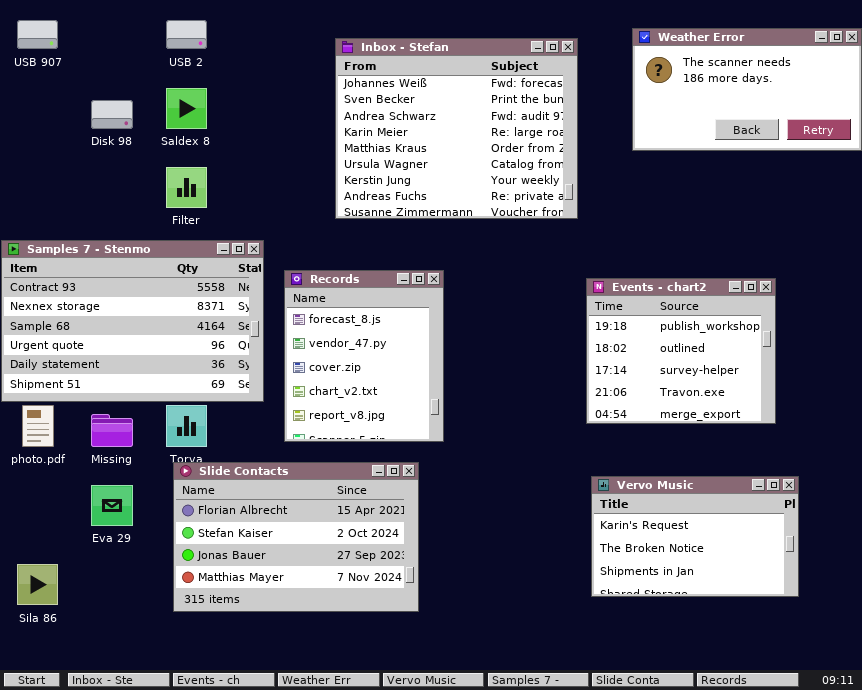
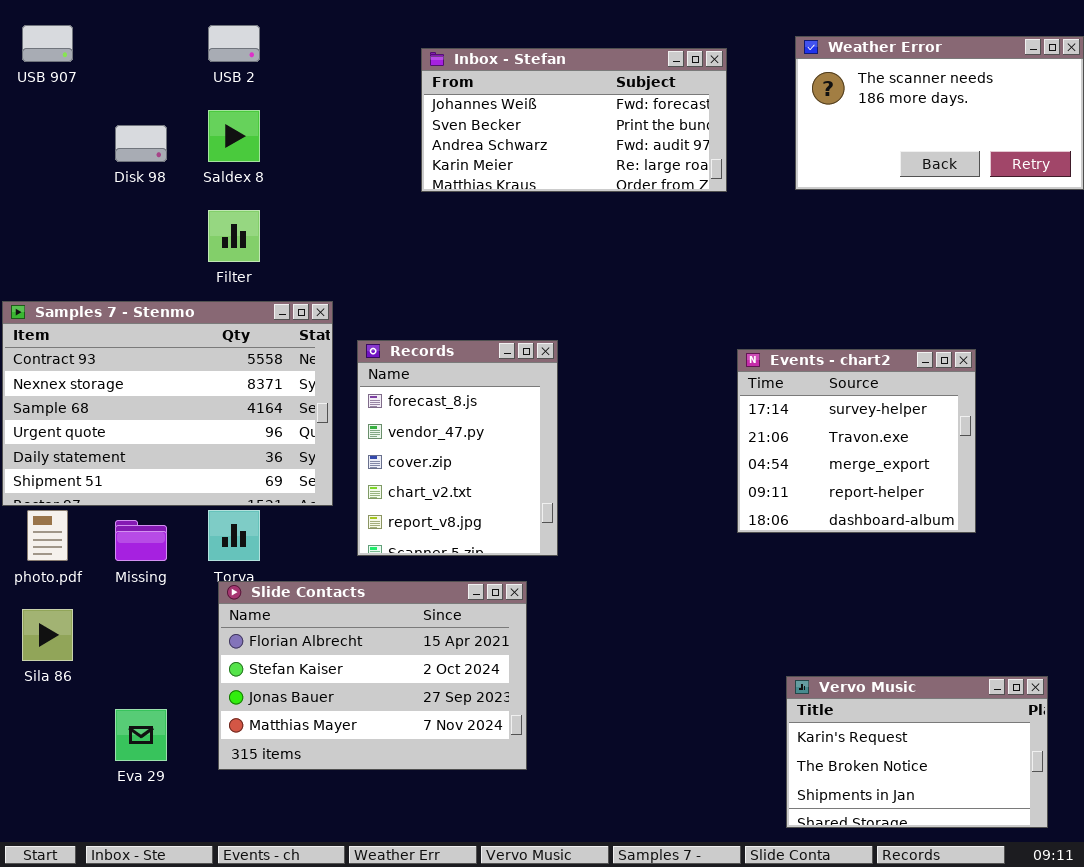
Inbox - Stefan: [335,38,578,219] -> [421,48,727,192], resized
Events - chart2: [586,278,776,424] -> [737,349,976,533], scrolled down 2 rows
Vervo Music: [591,476,799,597] -> [786,676,1048,828], moved
Eva 29: [91,485,133,526] -> [115,709,167,761], moved
Sila 86: [17,564,58,605] -> [22,609,73,661], moved

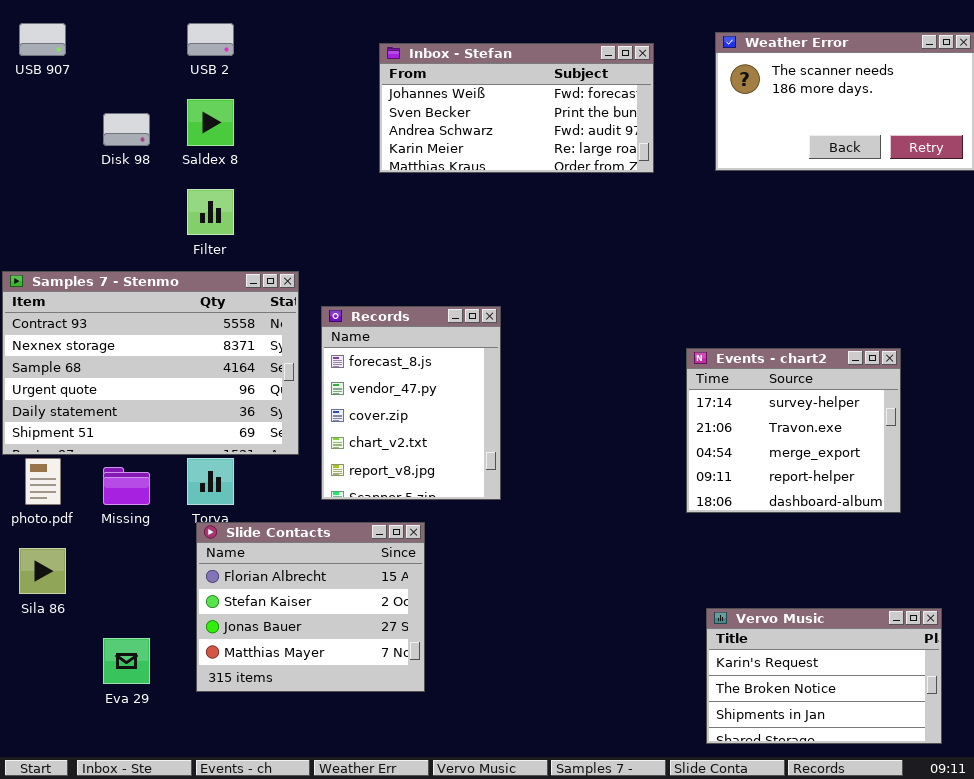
Events - chart2: [737,349,976,533] -> [686,348,901,513], moved
Slide Contacts: [218,581,527,770] -> [196,522,425,692], resized

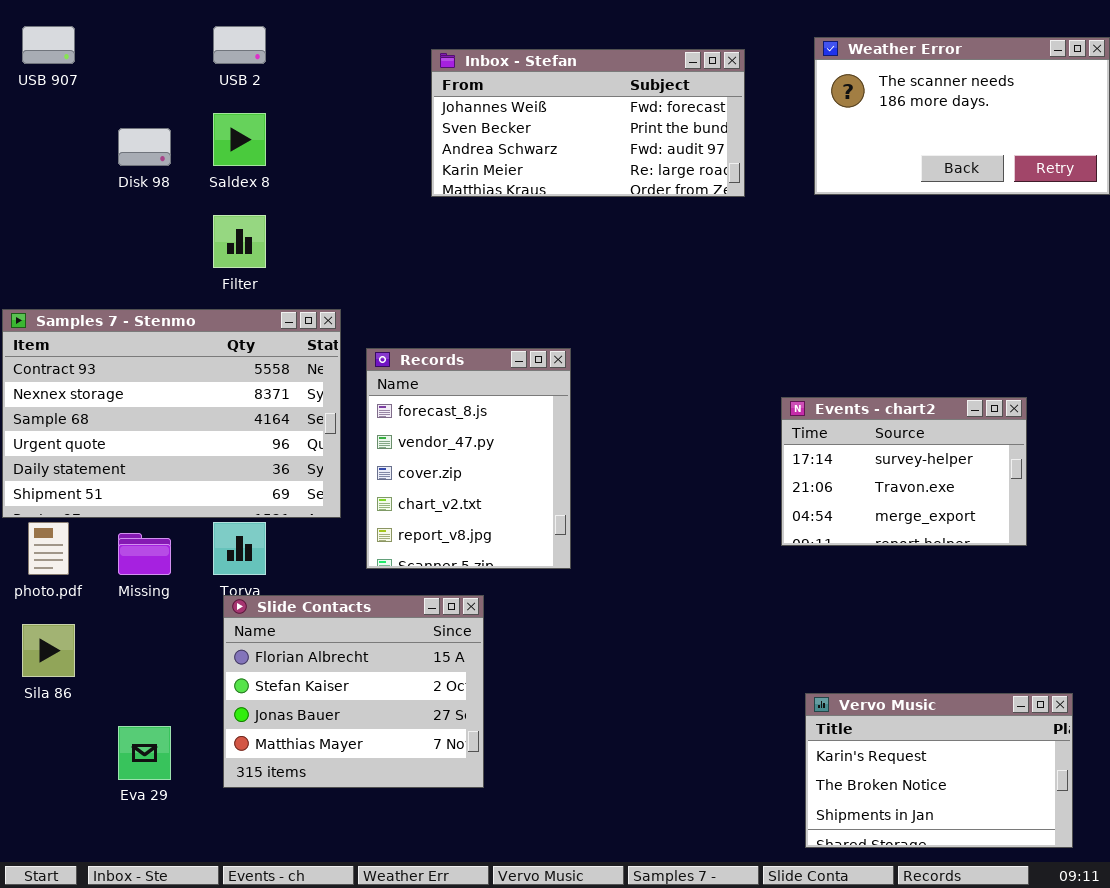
Events - chart2: [686,348,901,513] -> [781,397,1027,546], resized

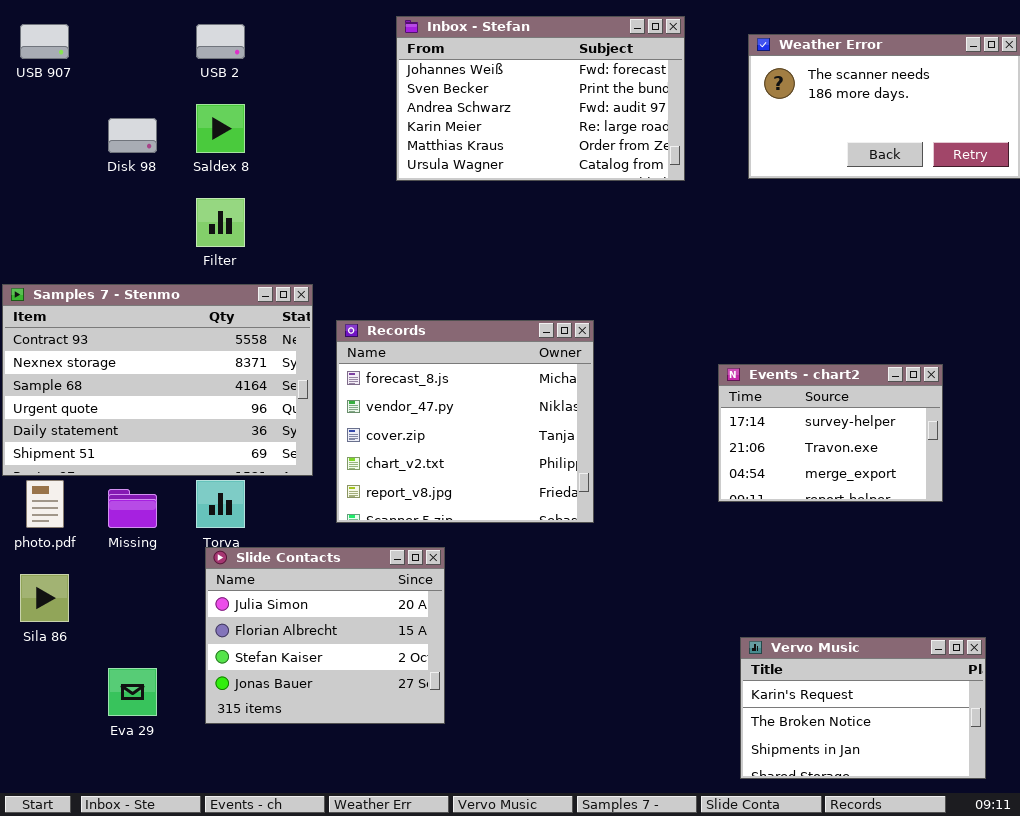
Inbox - Stefan: [431,49,745,197] -> [396,16,685,181], resized
Records: [366,348,571,569] -> [336,320,594,523], resized
Slide Contacts: [223,595,484,788] -> [205,547,445,724], scrolled up 1 row

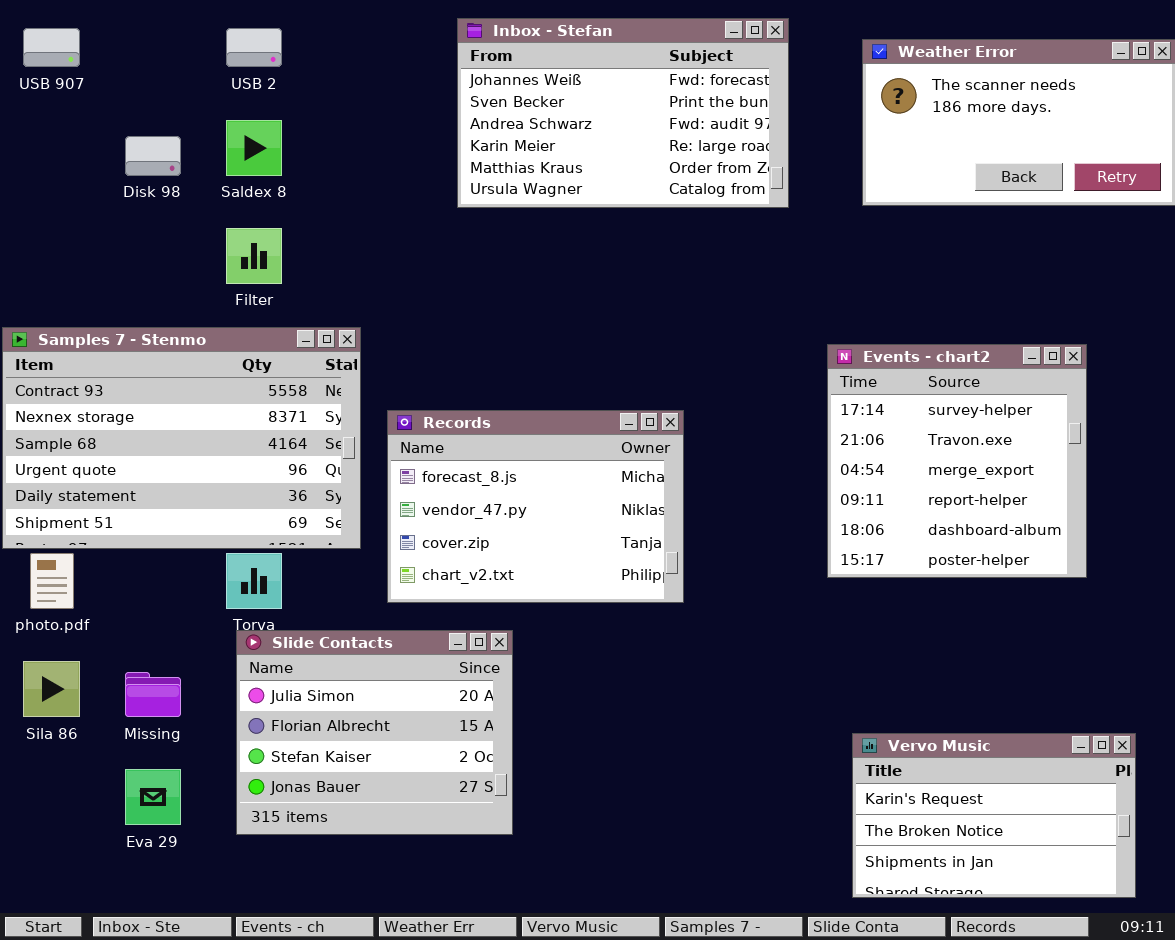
Records: [336,320,594,523] -> [387,410,684,603], resized
Events - chart2: [718,364,943,502] -> [827,344,1087,578], resized
Missing: [108,489,157,528] -> [125,672,181,717], moved

